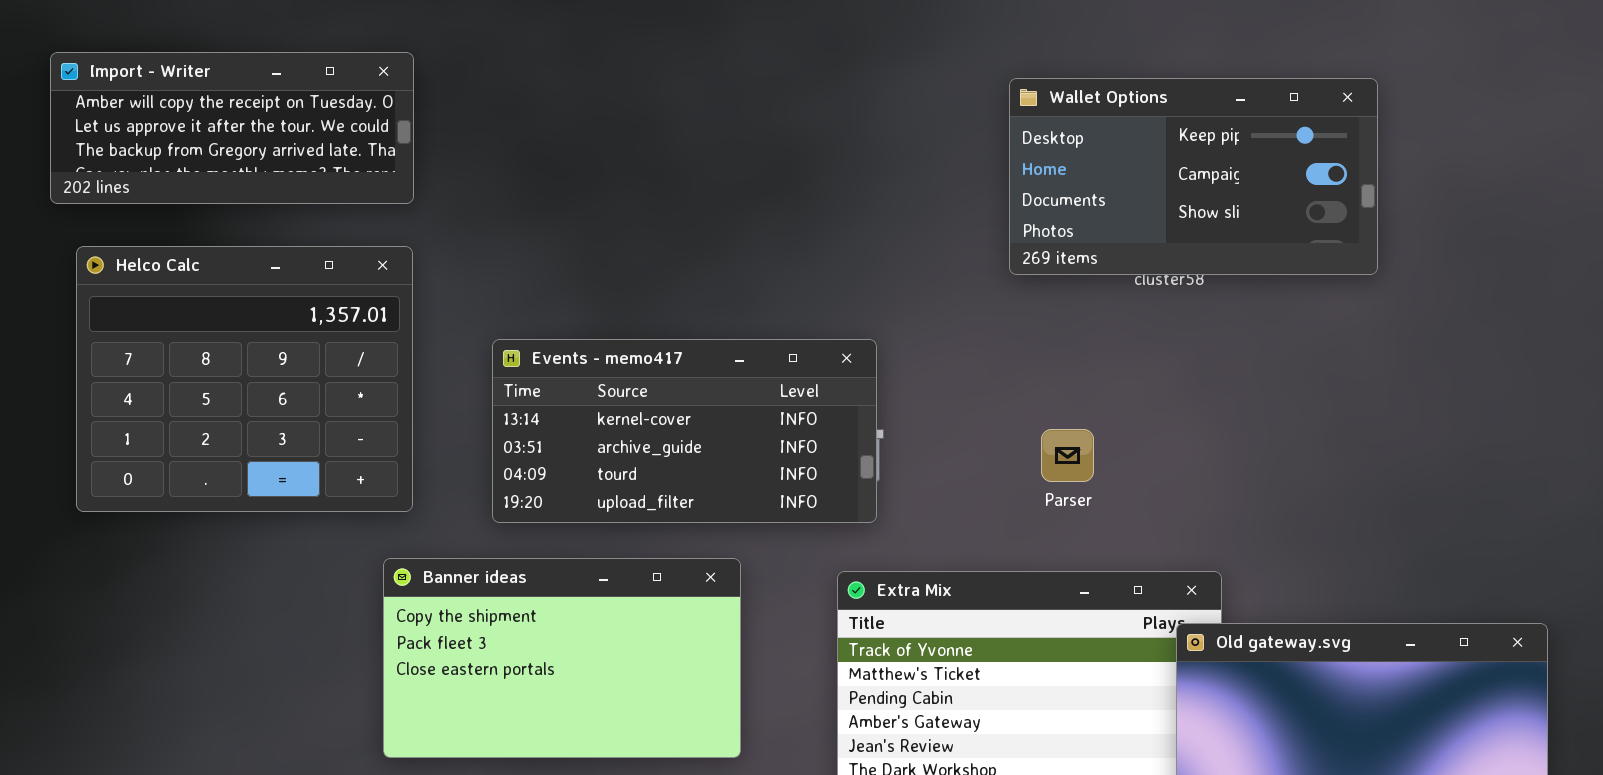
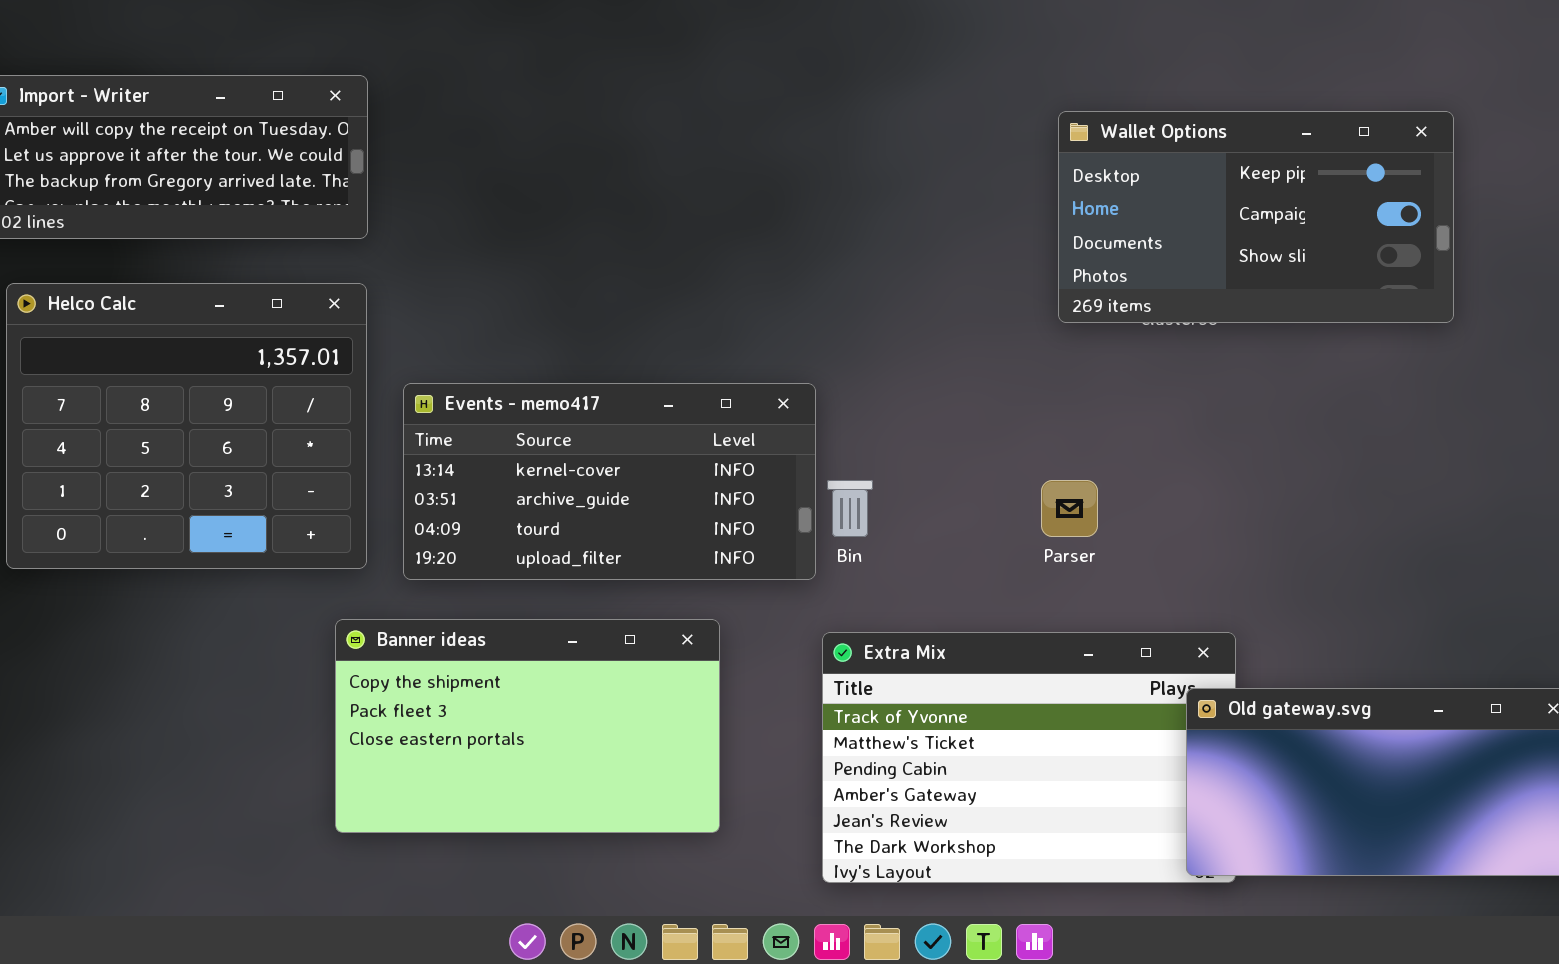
Wallet Options: [1009,78,1378,275] -> [1058,111,1454,323], moved
Events - memo417: [492,339,877,523] -> [403,383,816,580], moved

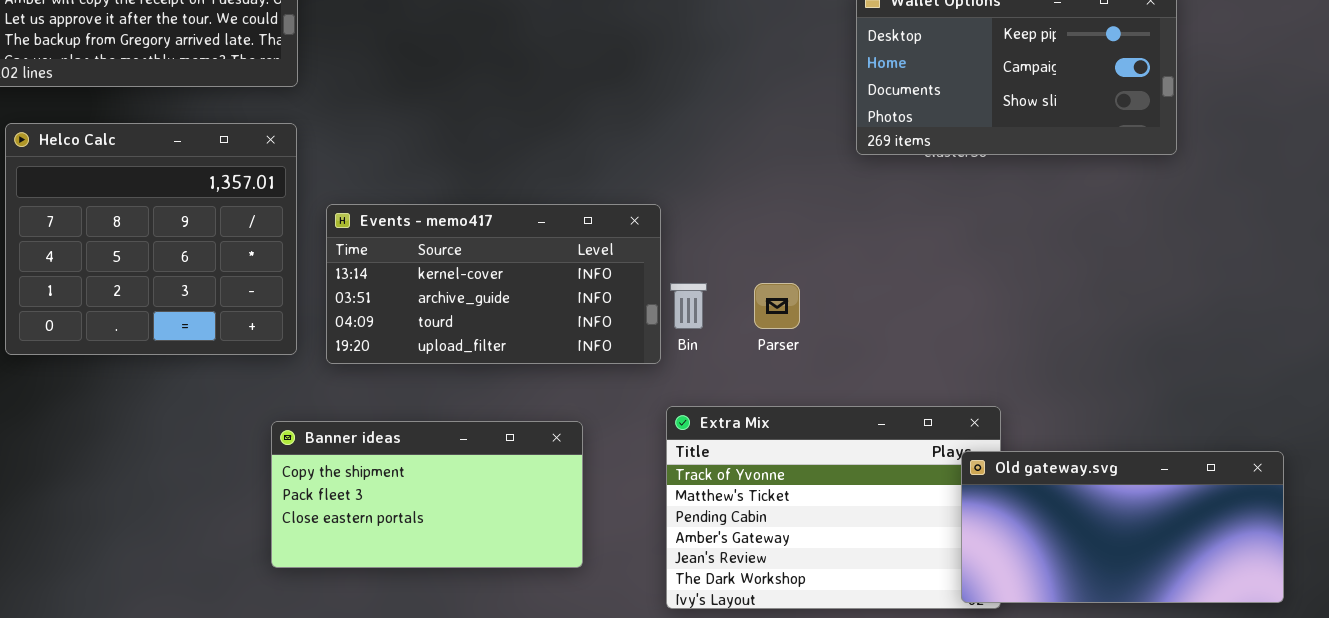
Parser: [1041,480,1098,537] -> [754,283,800,329], moved
Banner ideas: [335,619,720,833] -> [271,421,583,568], resized

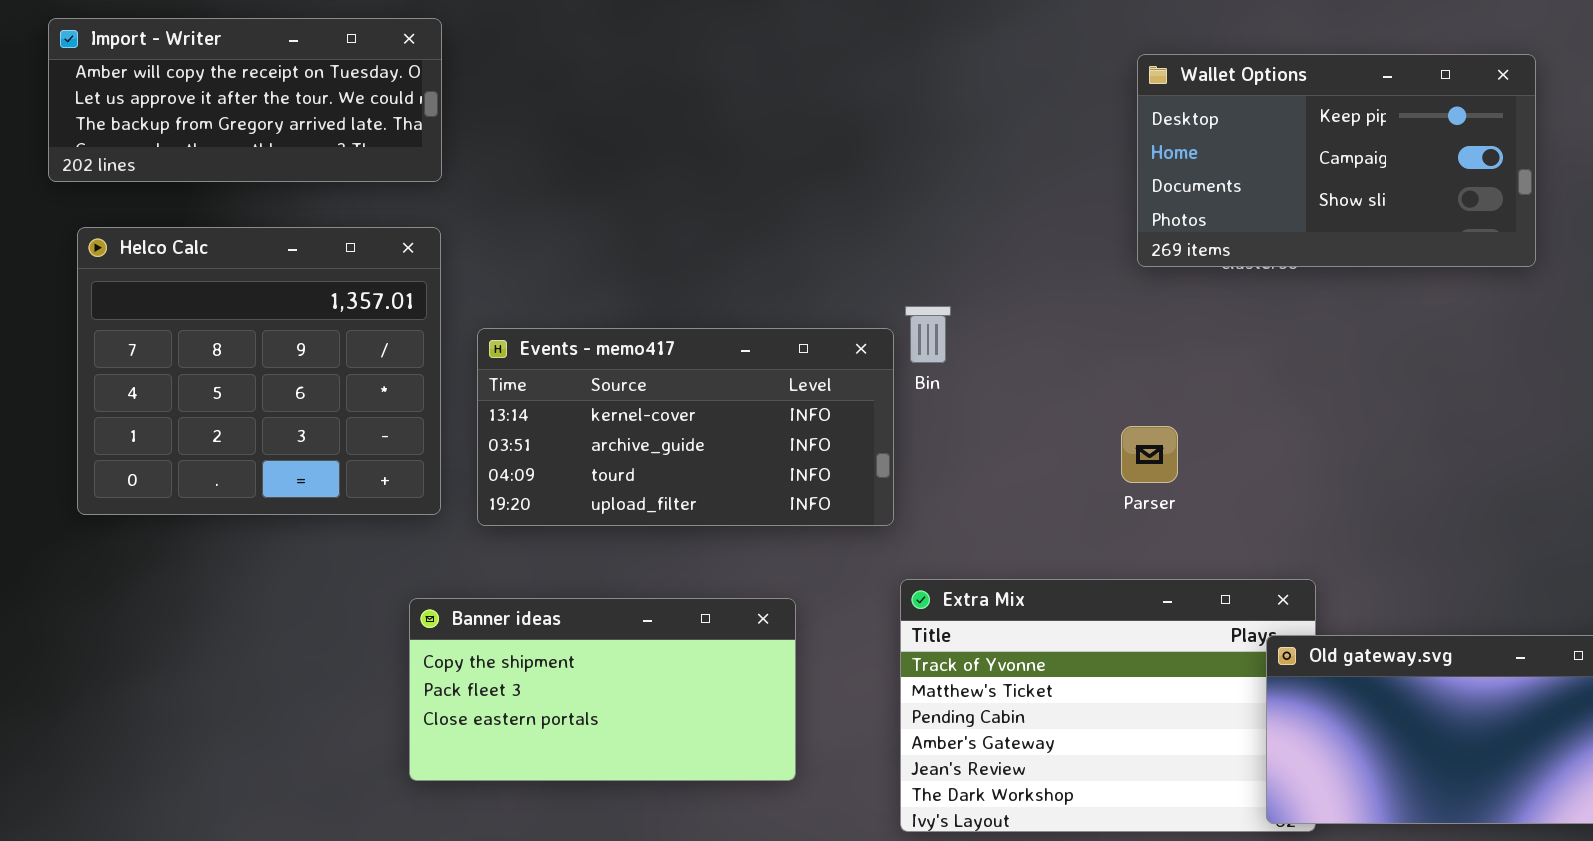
Bin: [670,283,707,329] -> [905,306,951,363], moved
Parser: [754,283,800,329] -> [1121,426,1178,483], moved

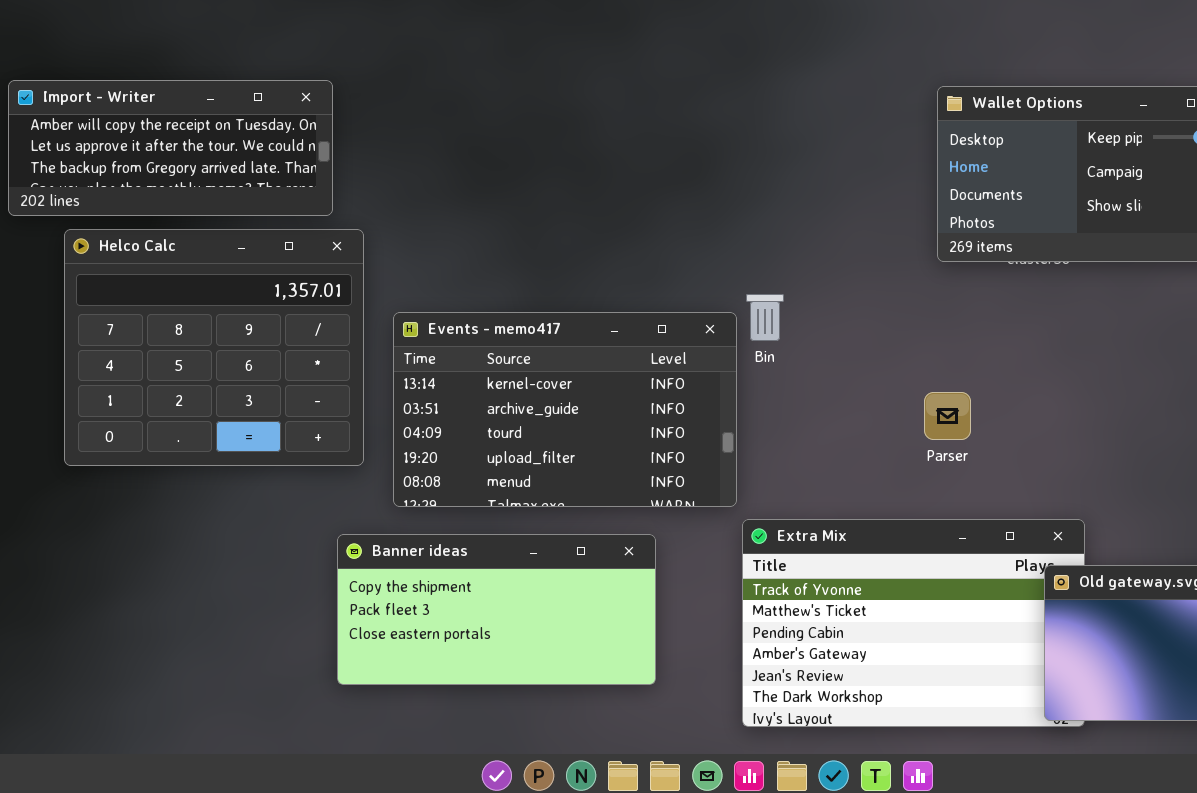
Import - Writer: [48,18,442,182] -> [8,80,333,216], moved
Events - memo417: [477,328,894,526] -> [393,312,737,507], resized

